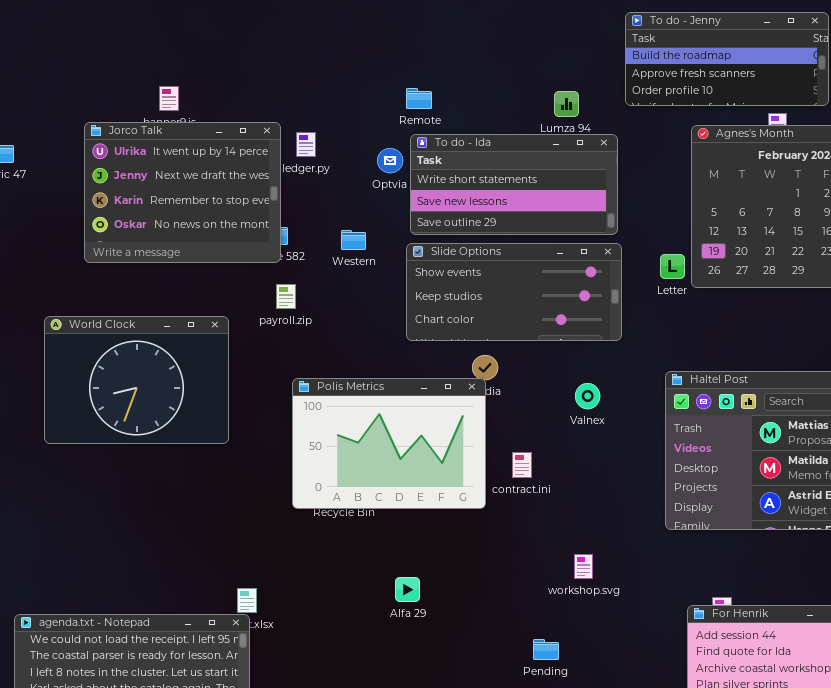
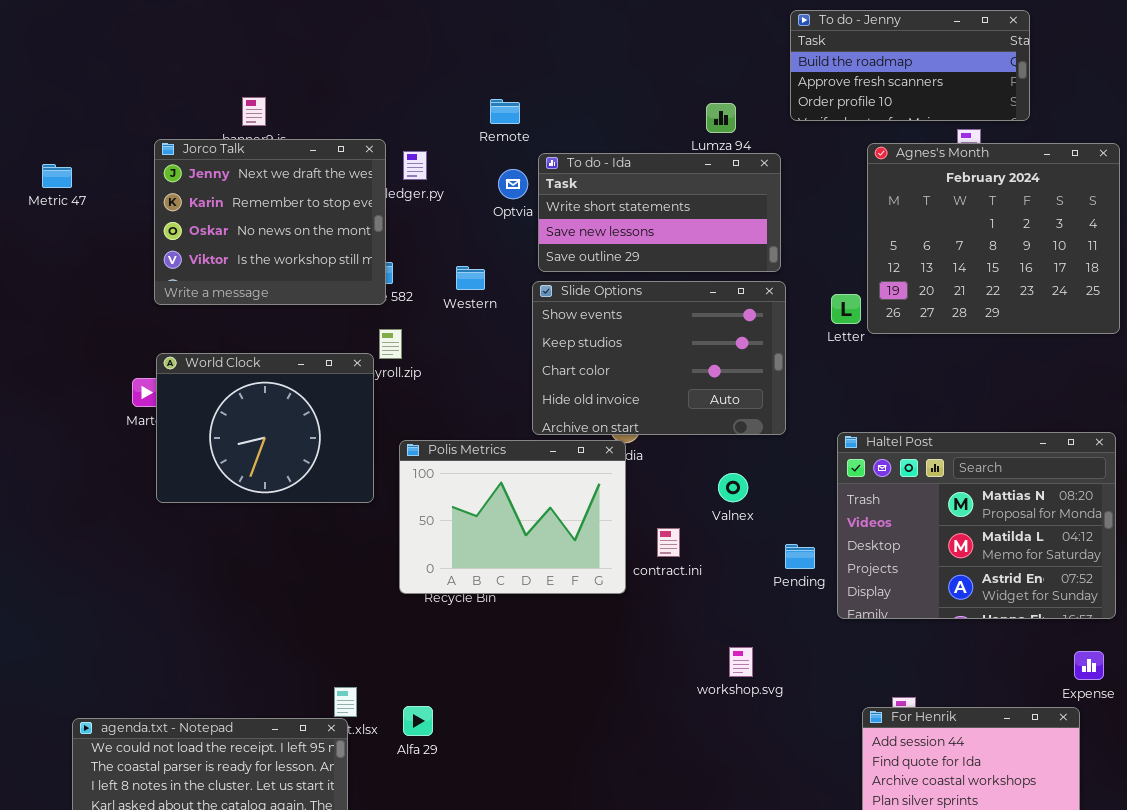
Remote: [406,88,432,109] -> [490,99,520,124], moved
Jorco Talk: [84,122,281,263] -> [154,139,386,305], scrolled down 1 row
Slide Options: [406,243,622,341] -> [532,281,786,435], resized
World Clock: [44,316,229,444] -> [156,353,374,503], moved
Valnex: [575,383,600,409] -> [718,473,748,502], moved
Alfa 29: [395,577,420,602] -> [403,706,433,736], moved
Pending: [533,639,559,660] -> [785,544,815,569], moved

